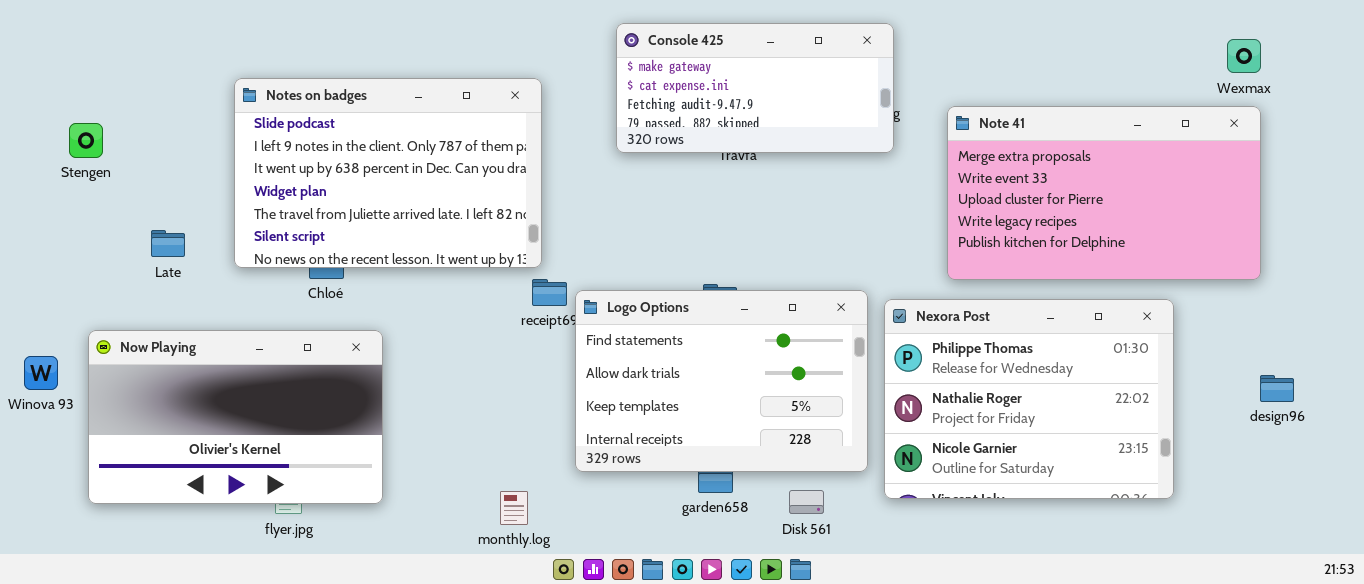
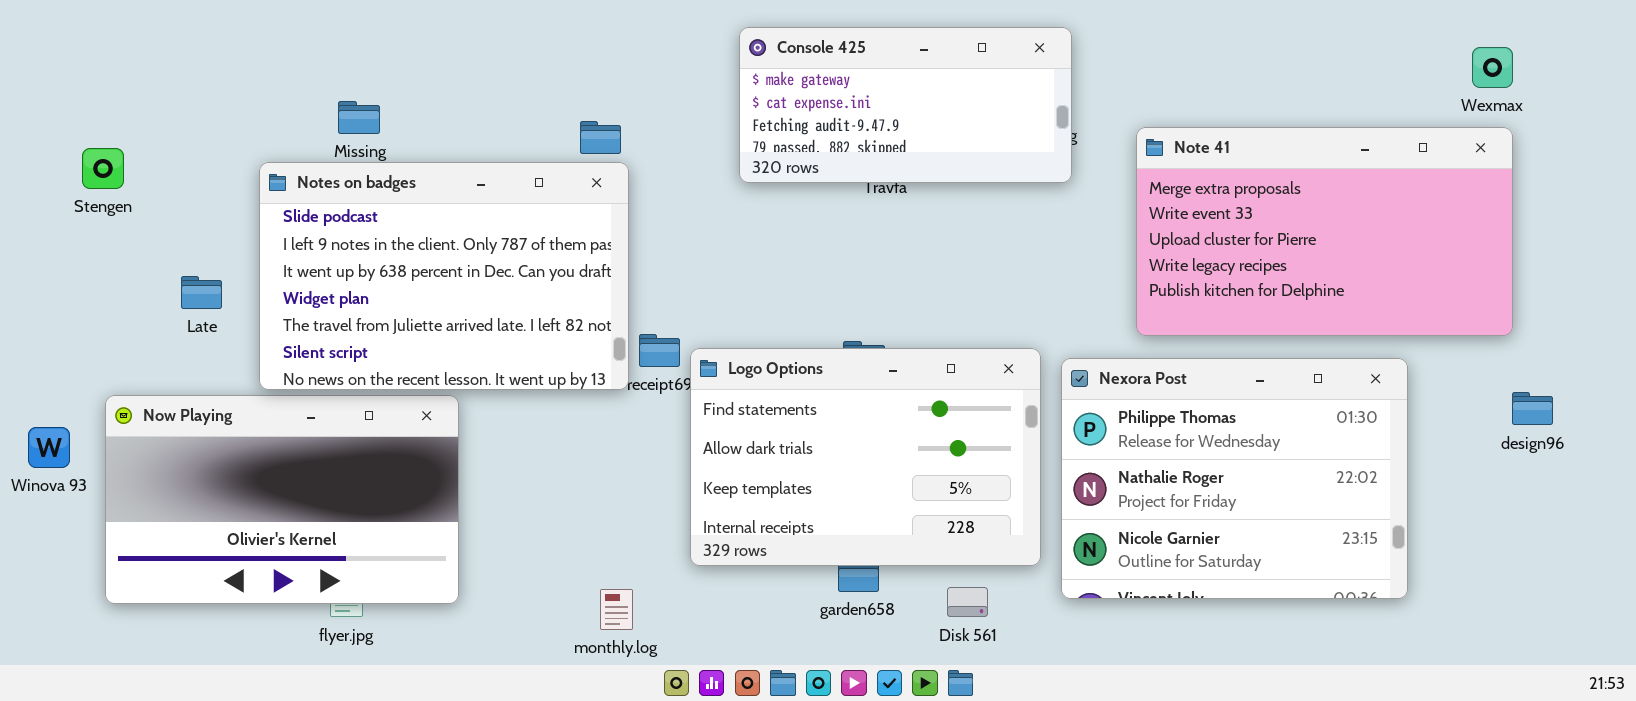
Notes on badges: [234,78,542,268] -> [259,162,629,390], moved
design96: [1260,375,1294,402] -> [1512,392,1553,425], moved

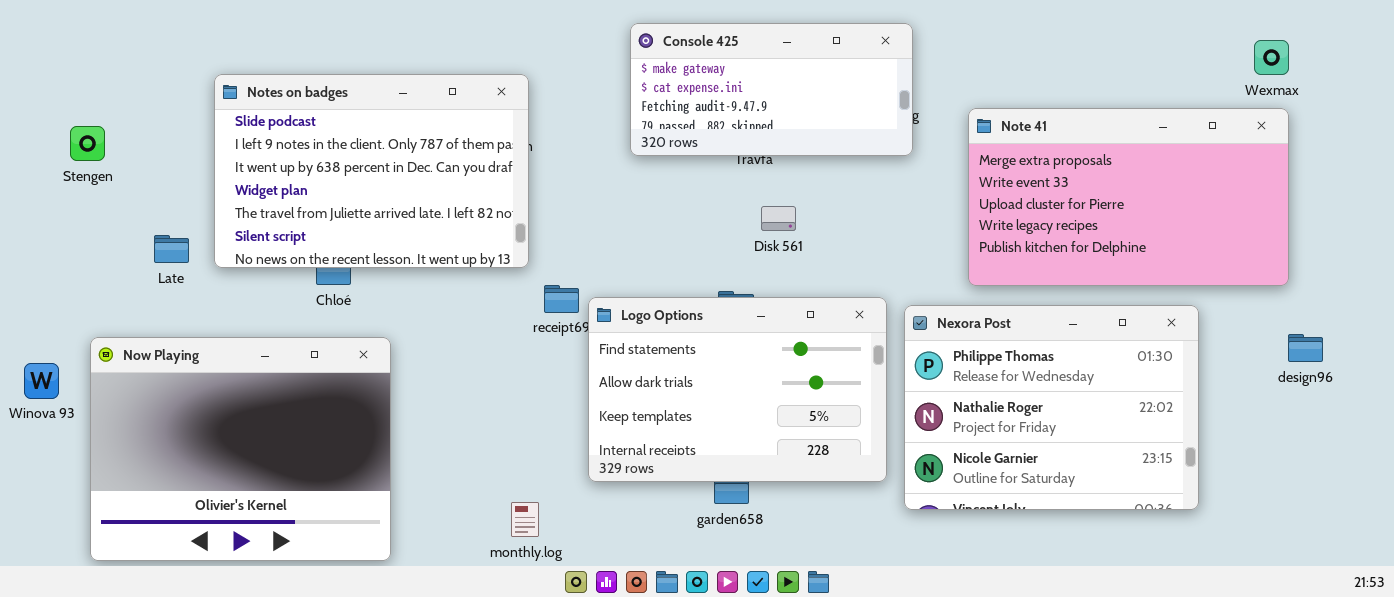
Notes on badges: [259,162,629,390] -> [214,74,529,268], moved
Now Playing: [105,395,459,604] -> [90,337,391,561], resized
Disk 561: [947,587,988,617] -> [761,206,796,231], moved

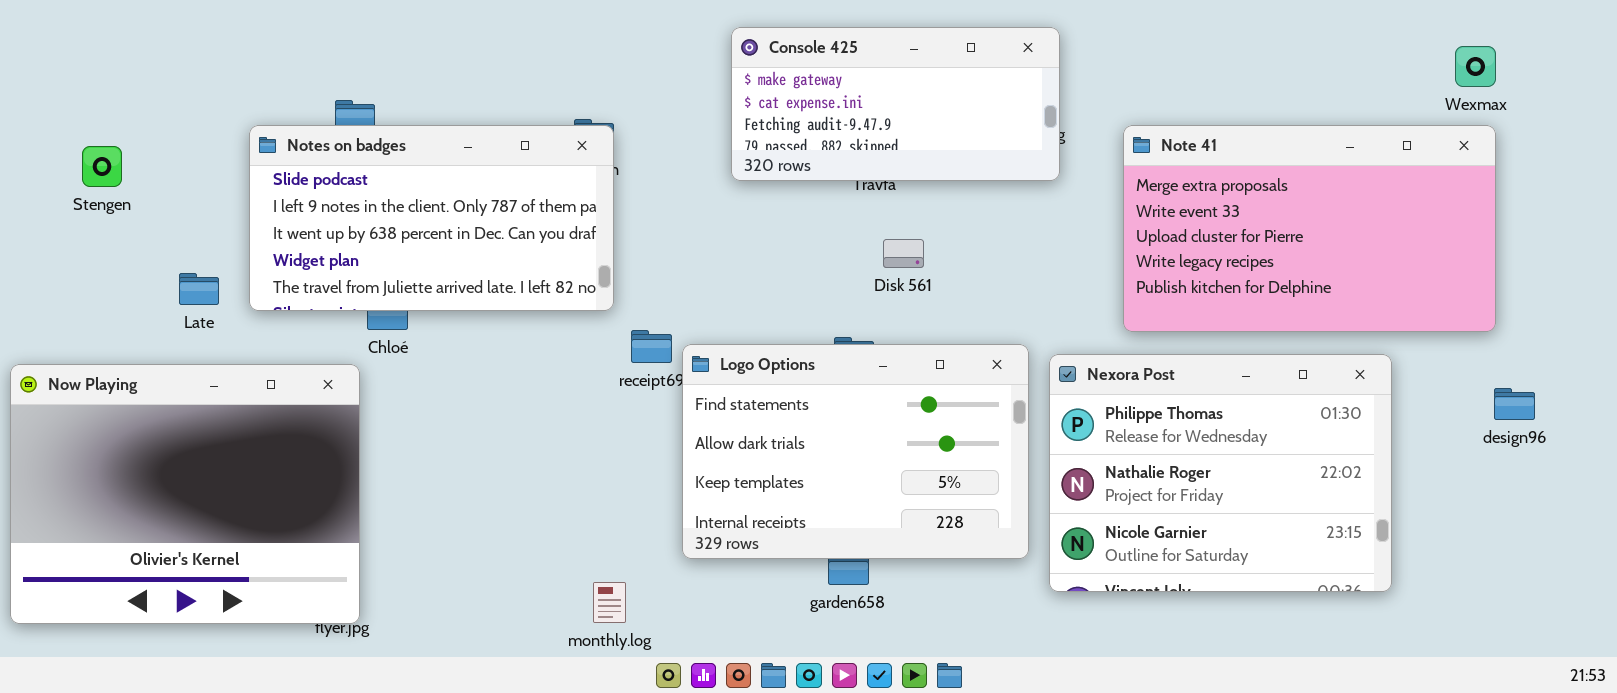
Notes on badges: [214,74,529,268] -> [249,125,614,311], resized
Now Playing: [90,337,391,561] -> [10,364,360,624], moved

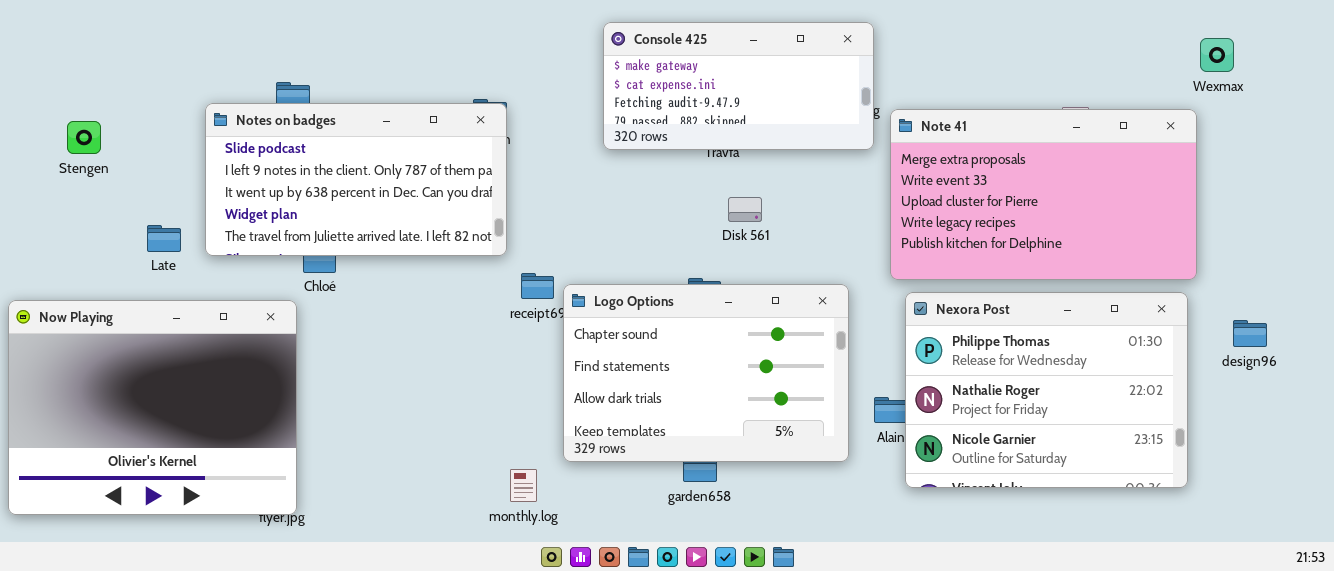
Note 41: [1123,125,1496,332] -> [890,109,1197,280], moved
Logo Options: [682,344,1029,559] -> [563,284,849,462], scrolled up 1 row
Nexora Post: [1049,354,1392,592] -> [905,292,1188,488], moved
monthly.log: [593,582,626,623] -> [510,469,537,502], moved

